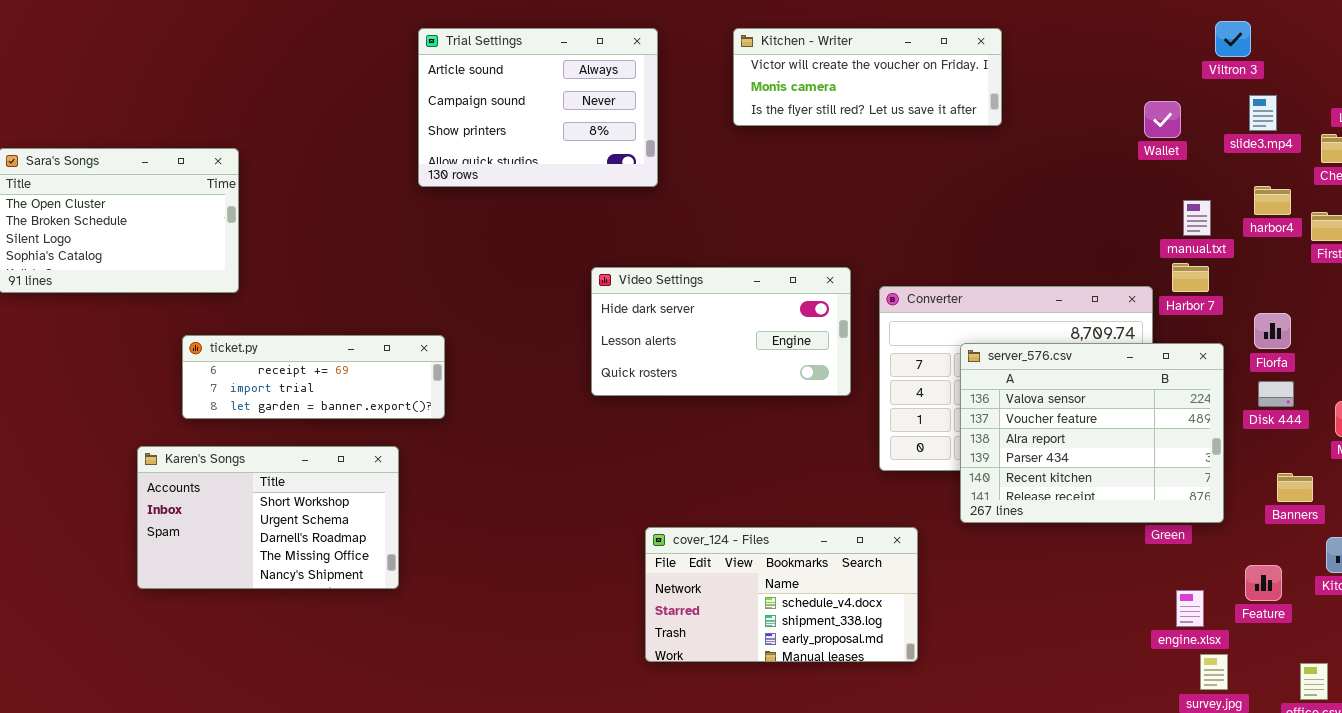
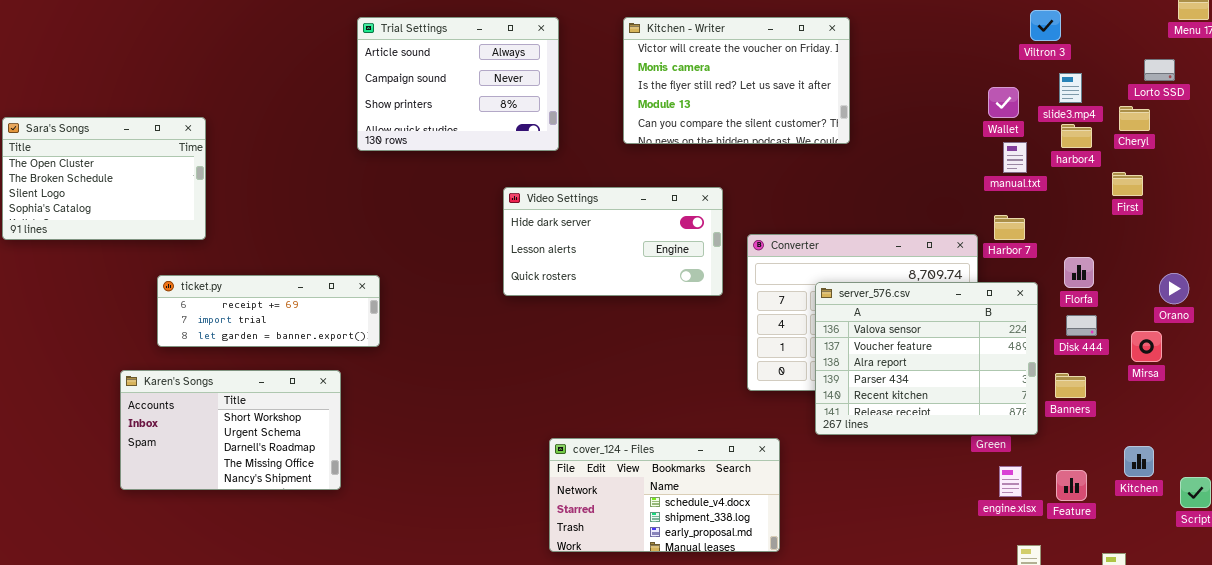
Kitchen - Writer: [733,28,1002,126] -> [623,17,850,144], resized
Wallet: [1144,101,1181,138] -> [988,87,1019,118], moved
harbor4: [1254,186,1291,215] -> [1061,124,1092,148], moved
manual.txt: [1183,200,1211,236] -> [1003,142,1027,173], moved
Video Settings: [591,267,851,396] -> [503,187,723,296], moved
Banners: [1277,473,1313,502] -> [1055,373,1086,398], moved
engine.xlsx: [1176,590,1204,627] -> [999,466,1022,497], moved

